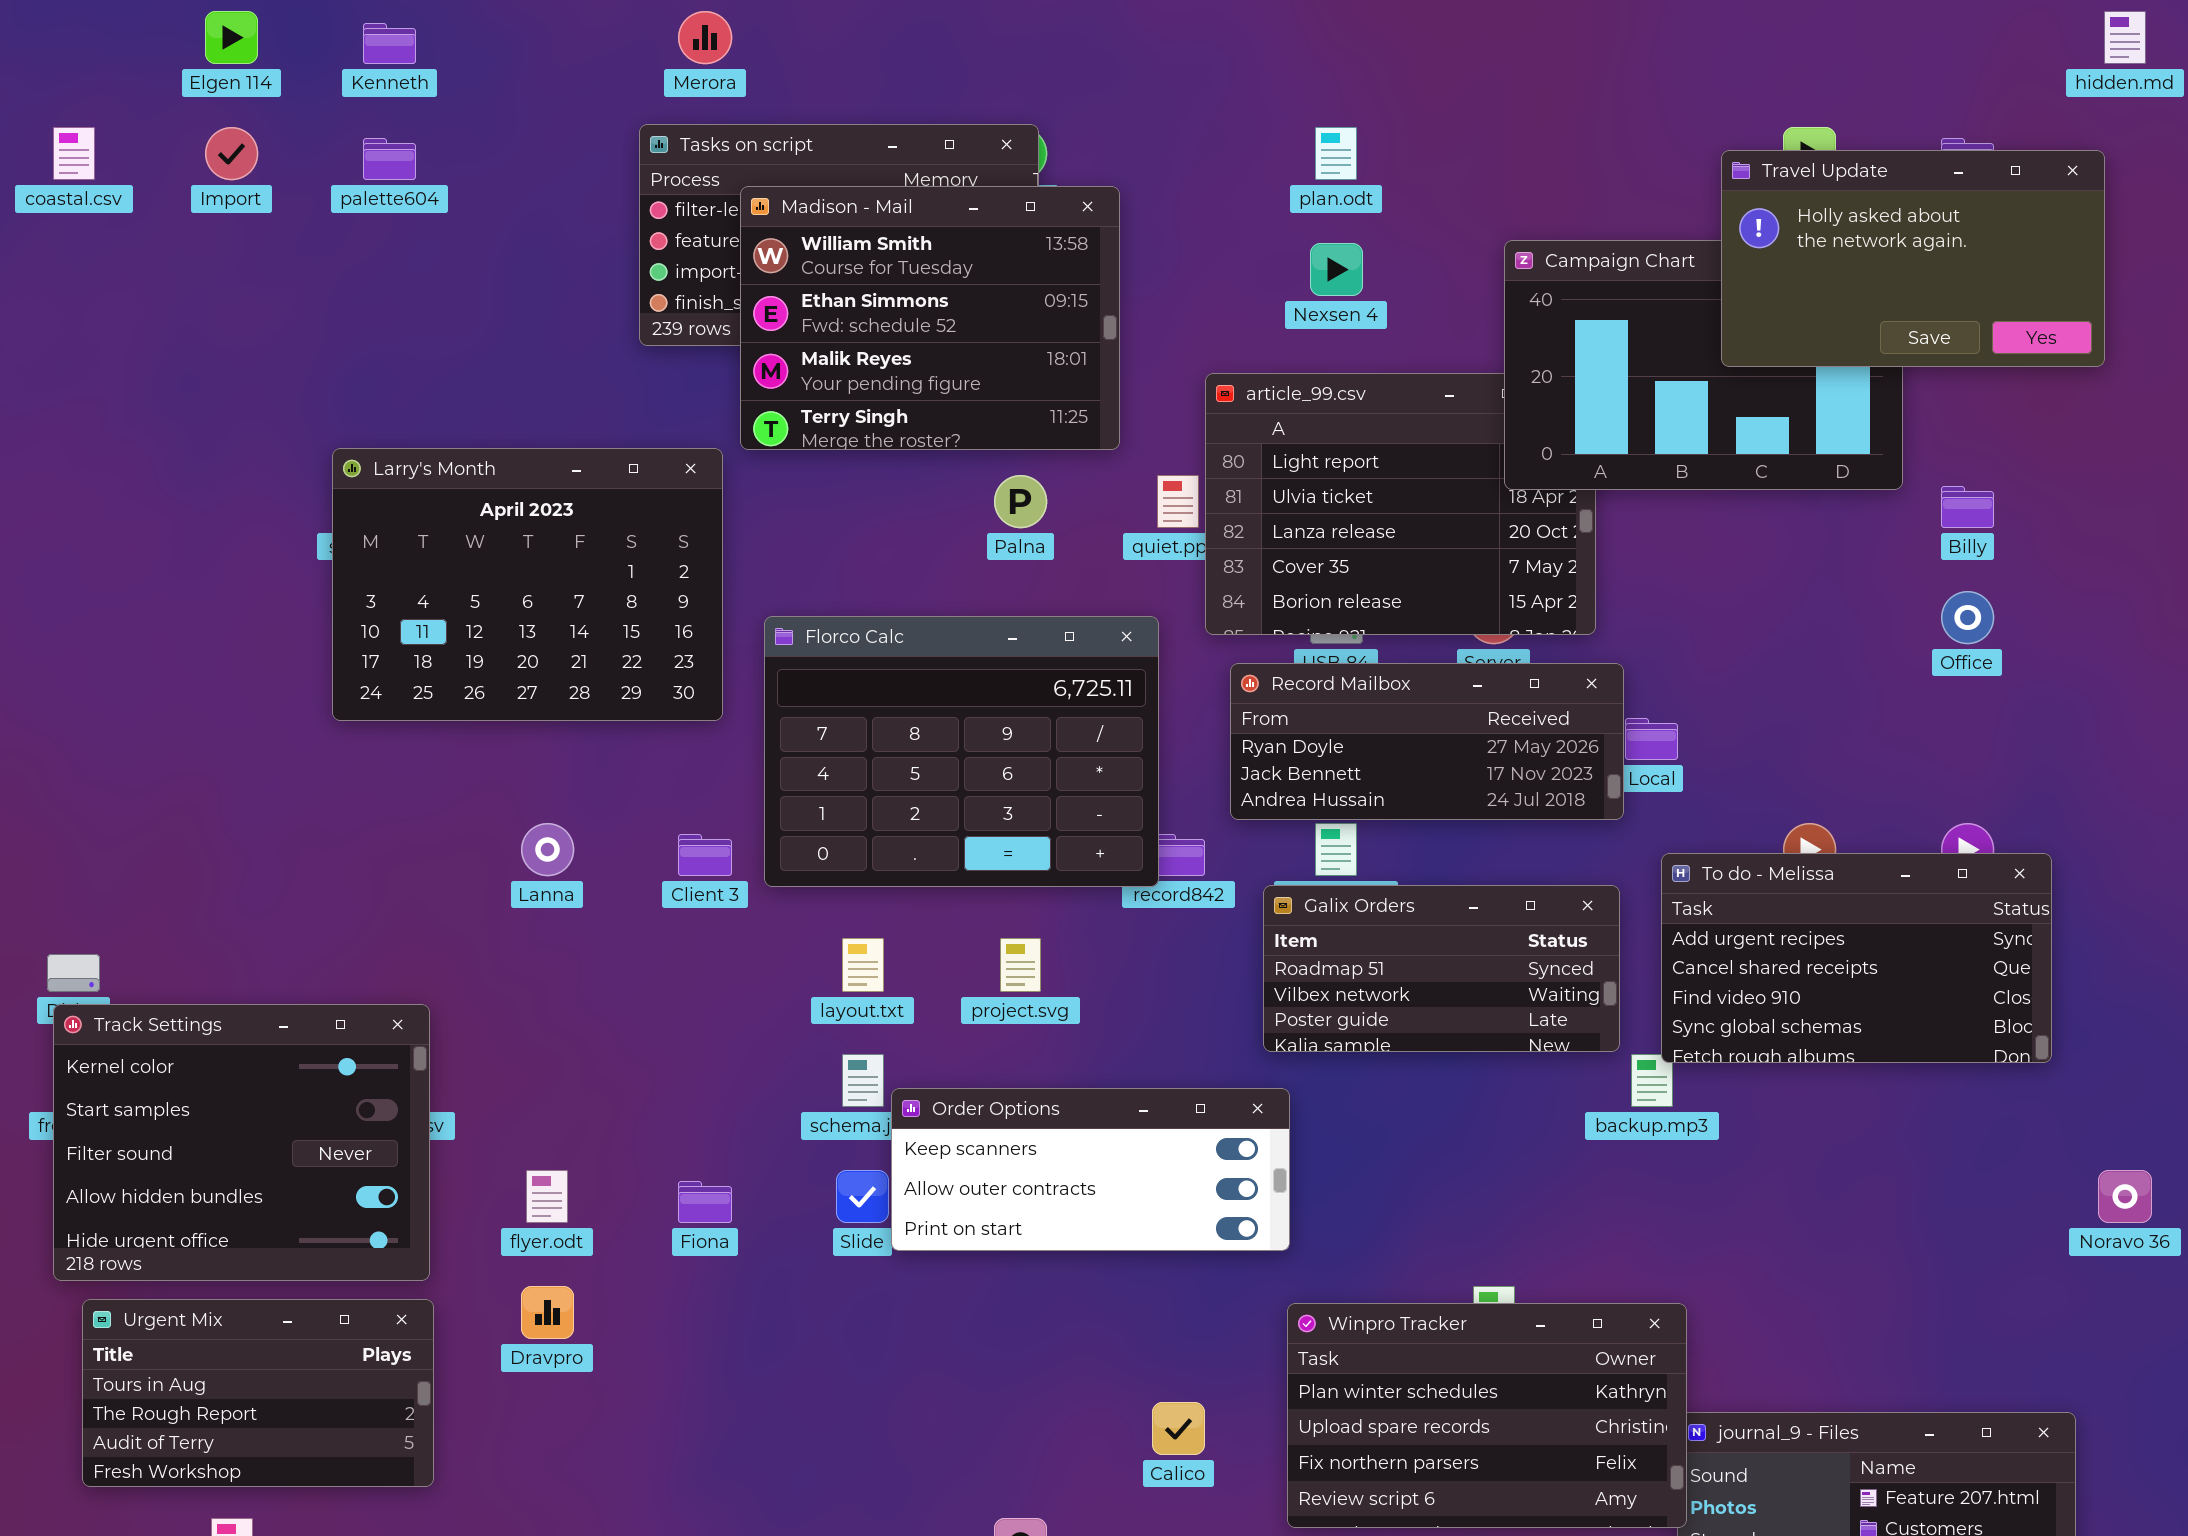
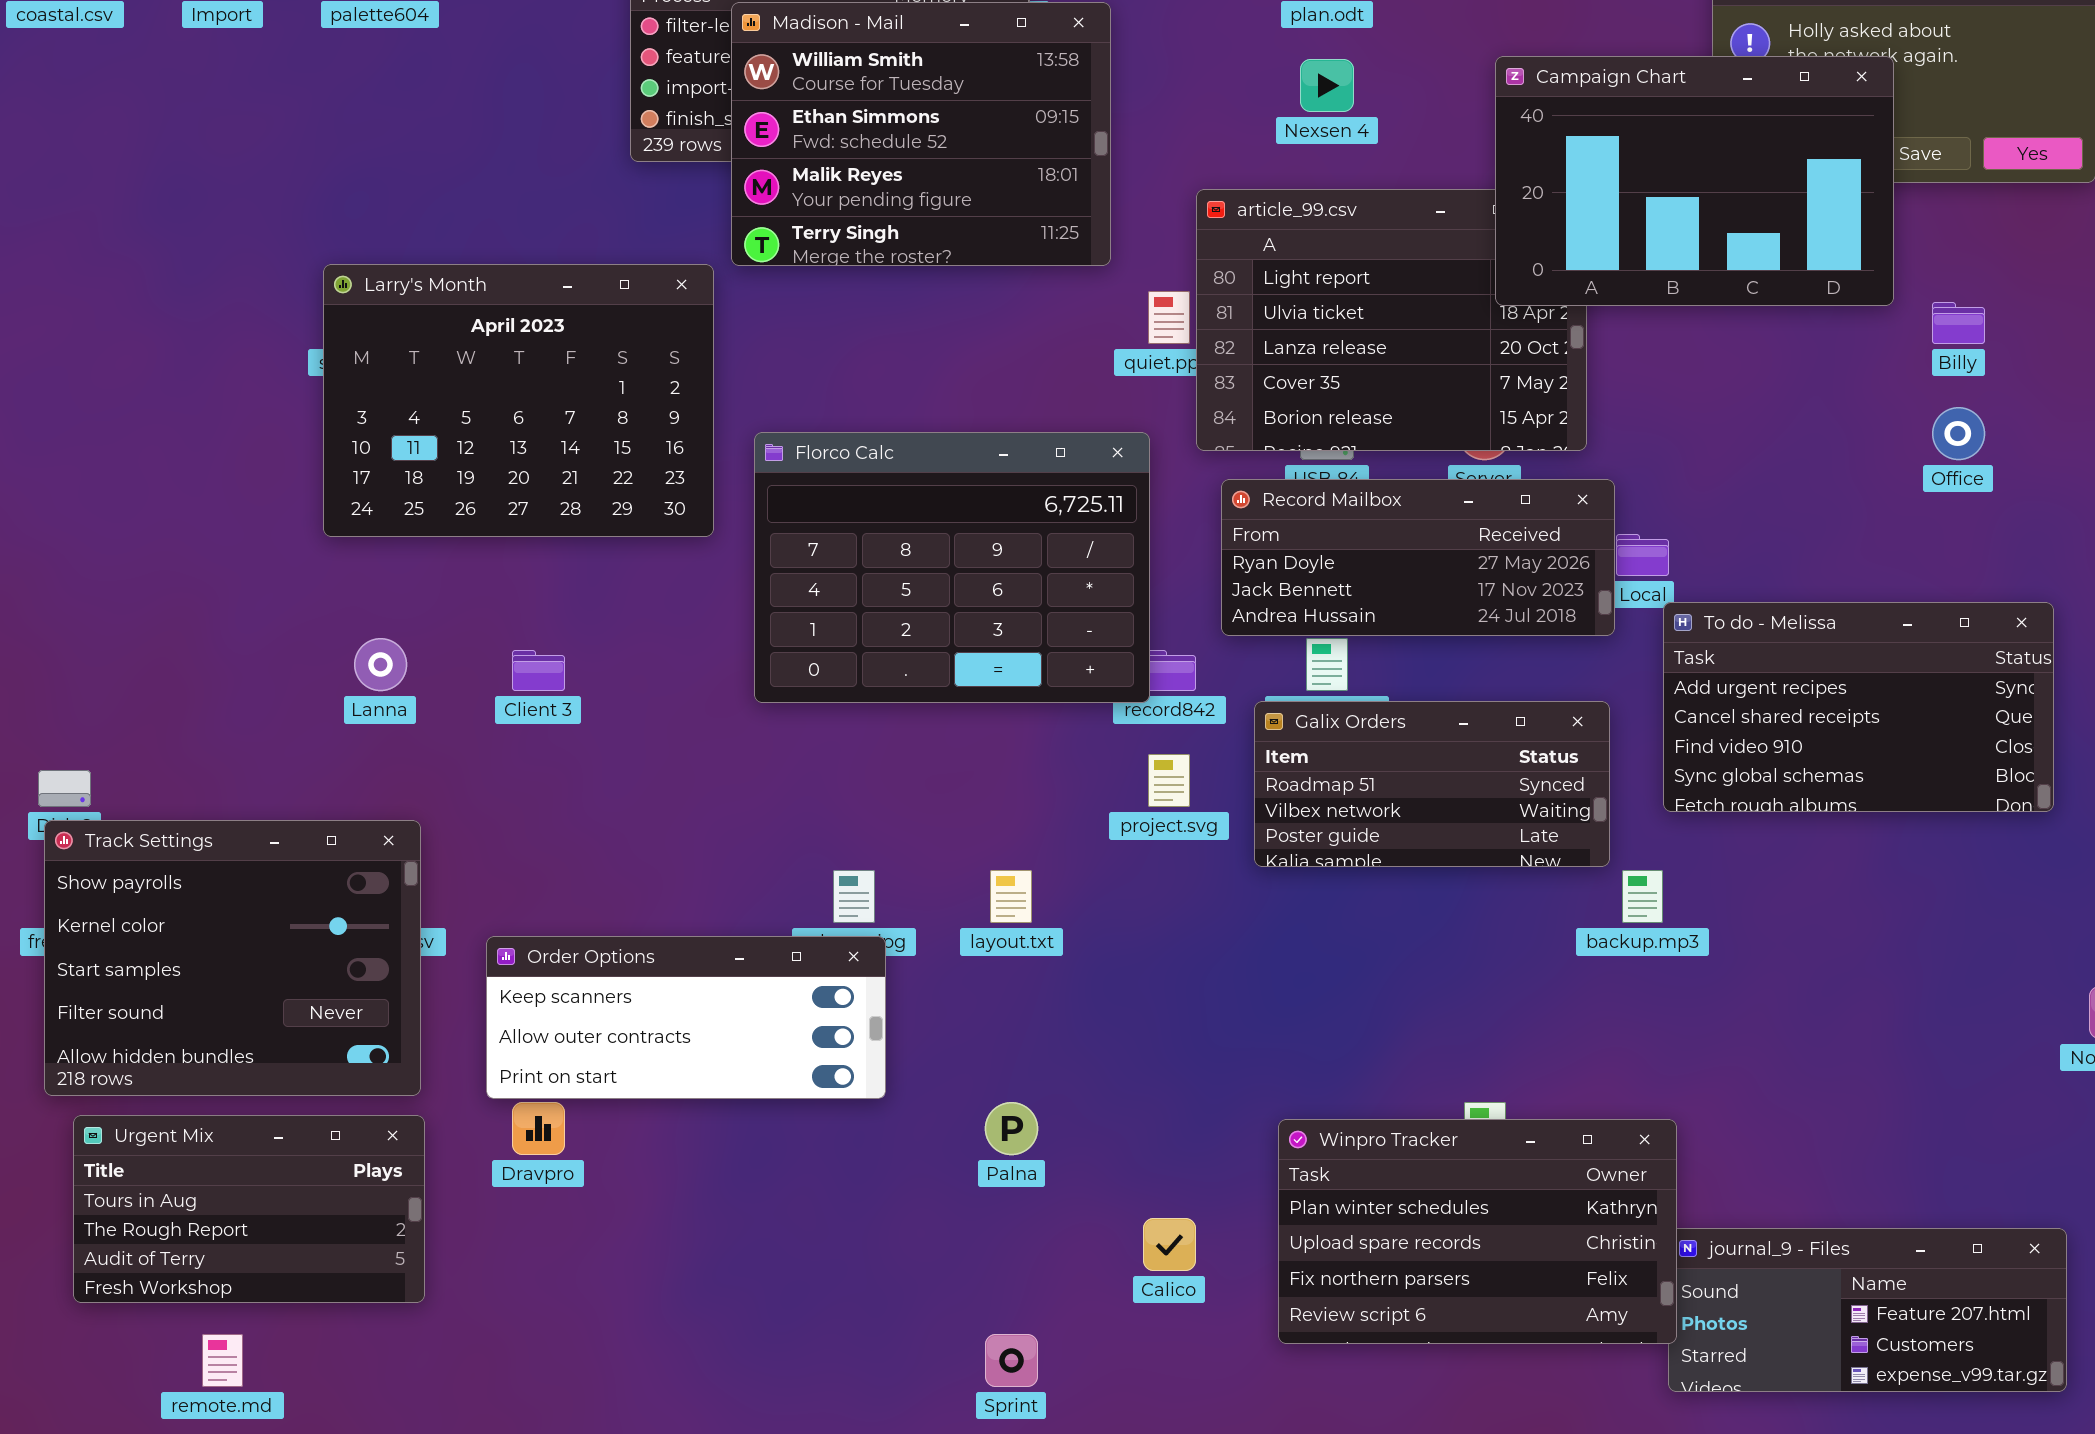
Campaign Chart: [1504,240,1903,490] -> [1495,56,1894,306], raised
Palna: [994,475,1047,528] -> [985,1102,1038,1155], moved
Lanna: [521,823,574,876] -> [354,638,407,691], moved
Client 3: [678,834,732,876] -> [512,650,565,691], moved
To do - Melissa: [1661,853,2052,1063] -> [1663,602,2054,812], moved
layout.txt: [842,938,884,992] -> [990,870,1032,923], moved
project.svg: [1000,938,1041,992] -> [1148,754,1190,807], moved
Track Settings: [53,1004,430,1281] -> [44,820,421,1096], scrolled up 1 row
Order Options: [891,1088,1290,1251] -> [486,936,886,1099], moved

